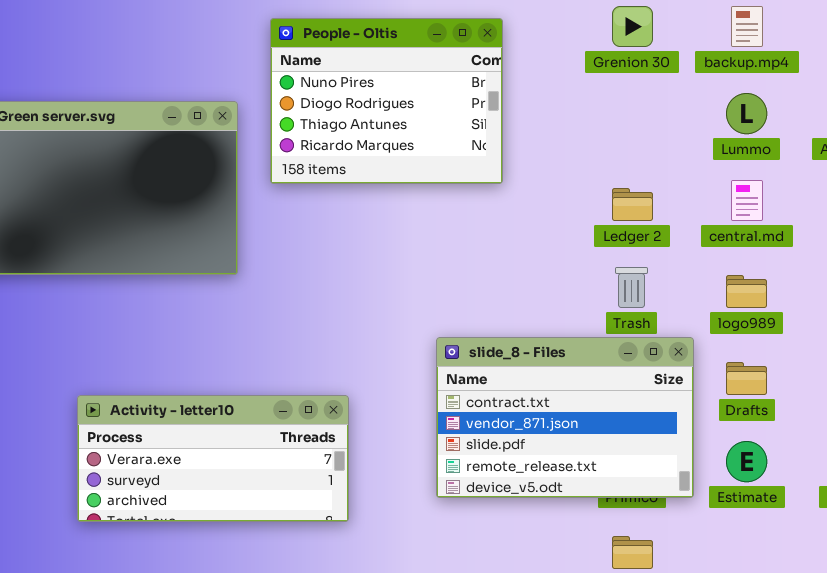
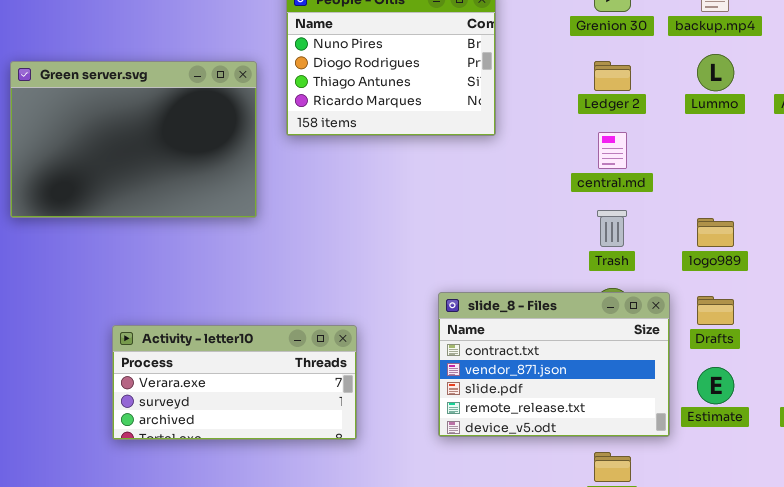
central.md: [731,180,763,221] -> [598,132,627,169], moved
Ledger 2: [612,188,653,221] -> [594,61,631,91], moved
slide_8 - Files: [436,337,694,498] -> [438,292,670,437], moved

